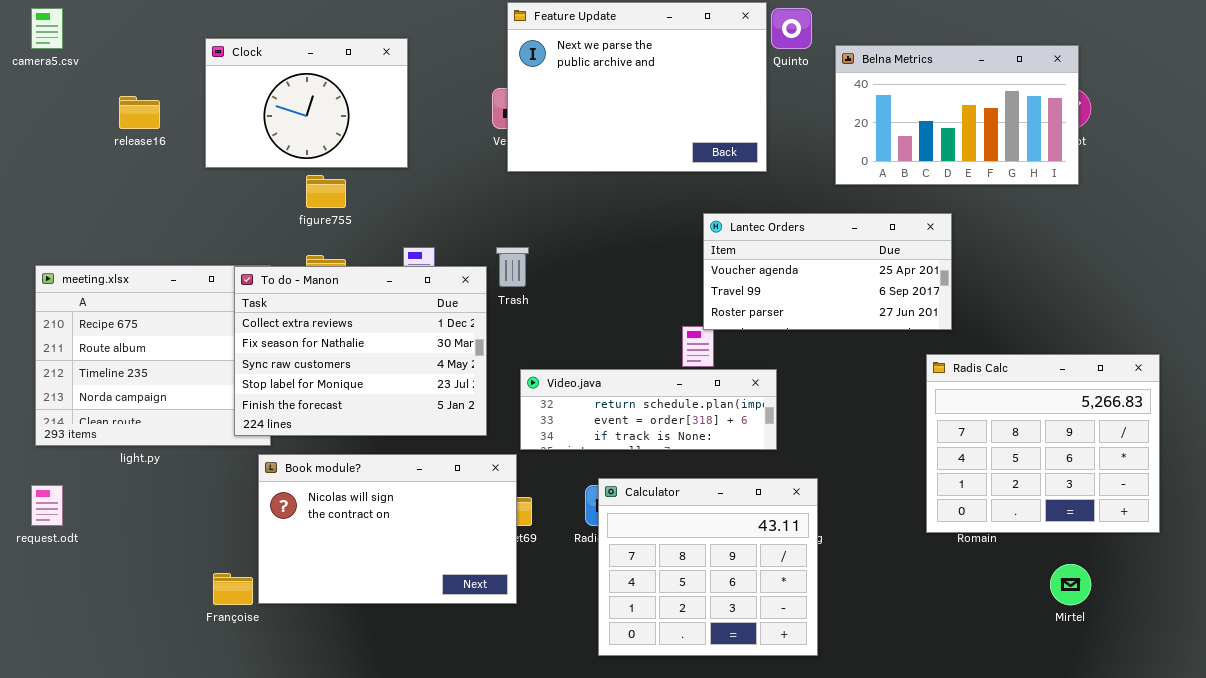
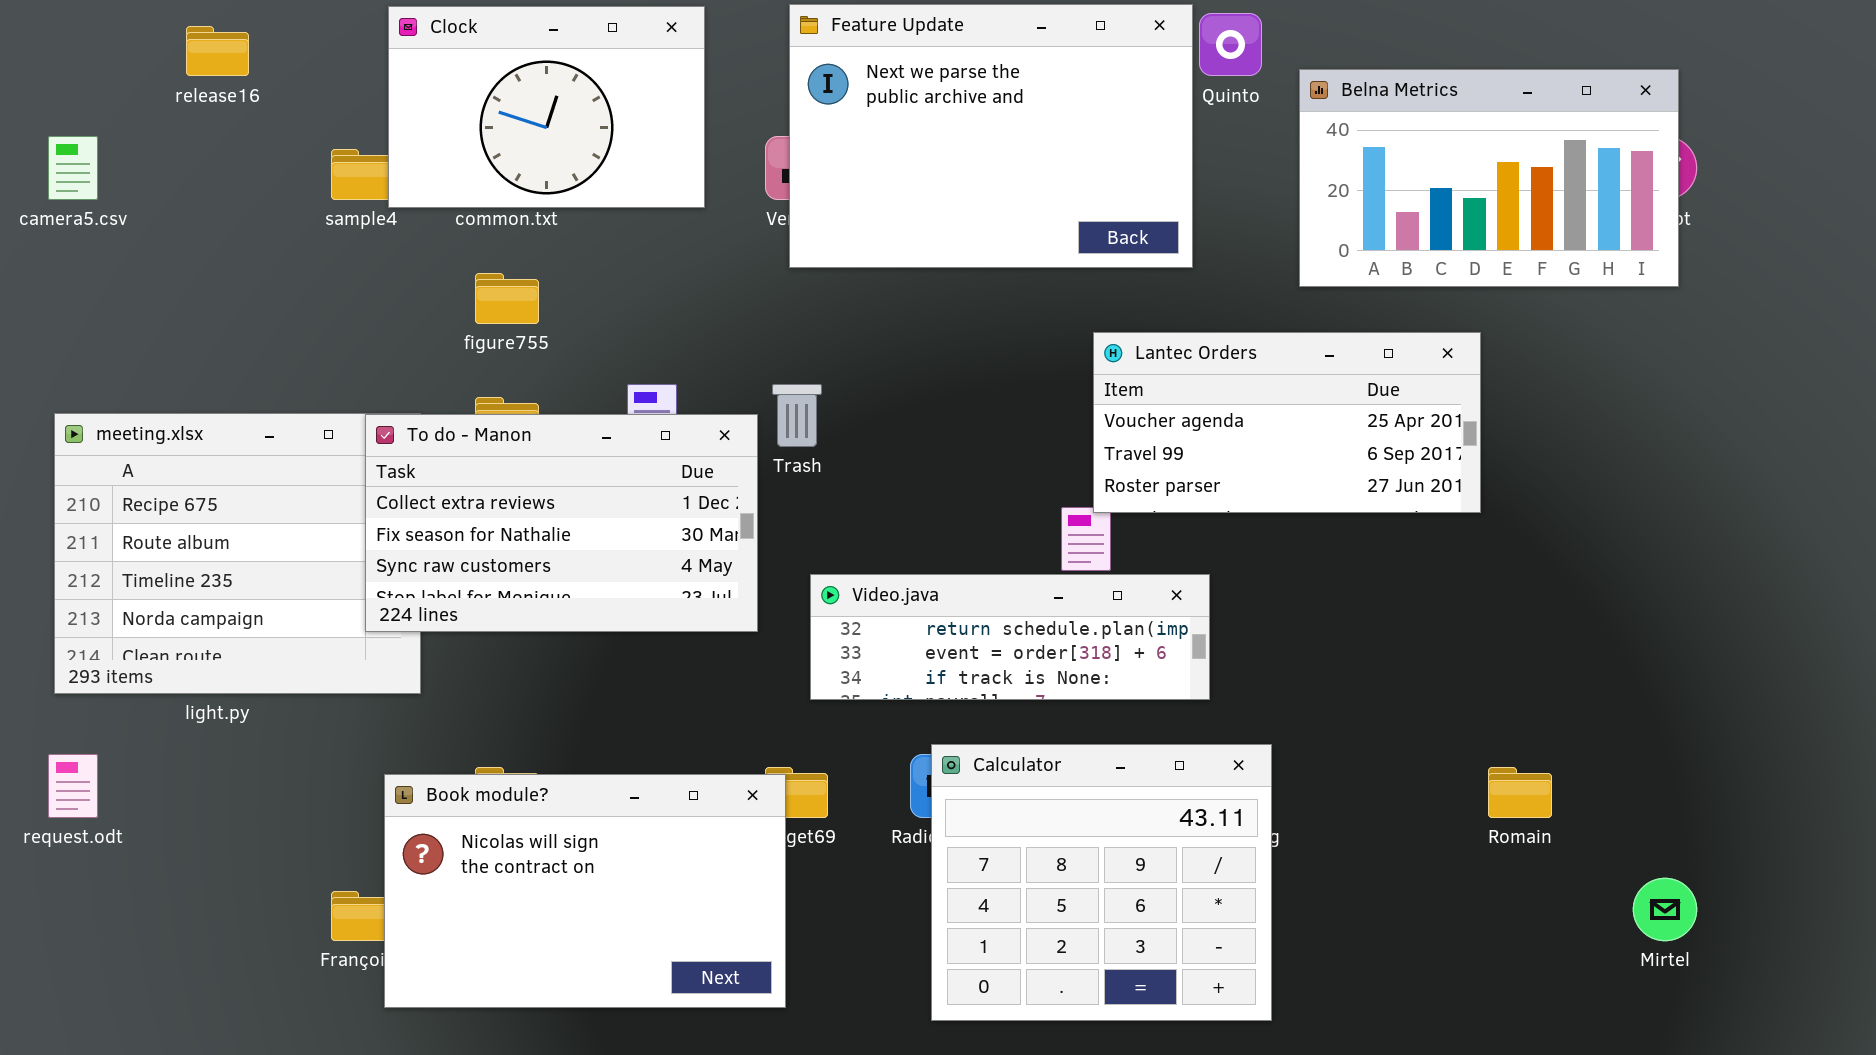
camera5.csv: [31,8,63,49] -> [48,136,98,200], moved
Clock: [205,38,408,168] -> [388,6,705,208], moved
release16: [119,96,160,129] -> [186,26,249,76], moved
To do - Manon: [234,266,487,436] -> [365,414,758,632], resized
Radis Calc: [926,354,1160,533] -> none, closed
Book module?: [258,454,517,604] -> [384,774,786,1008], moved

